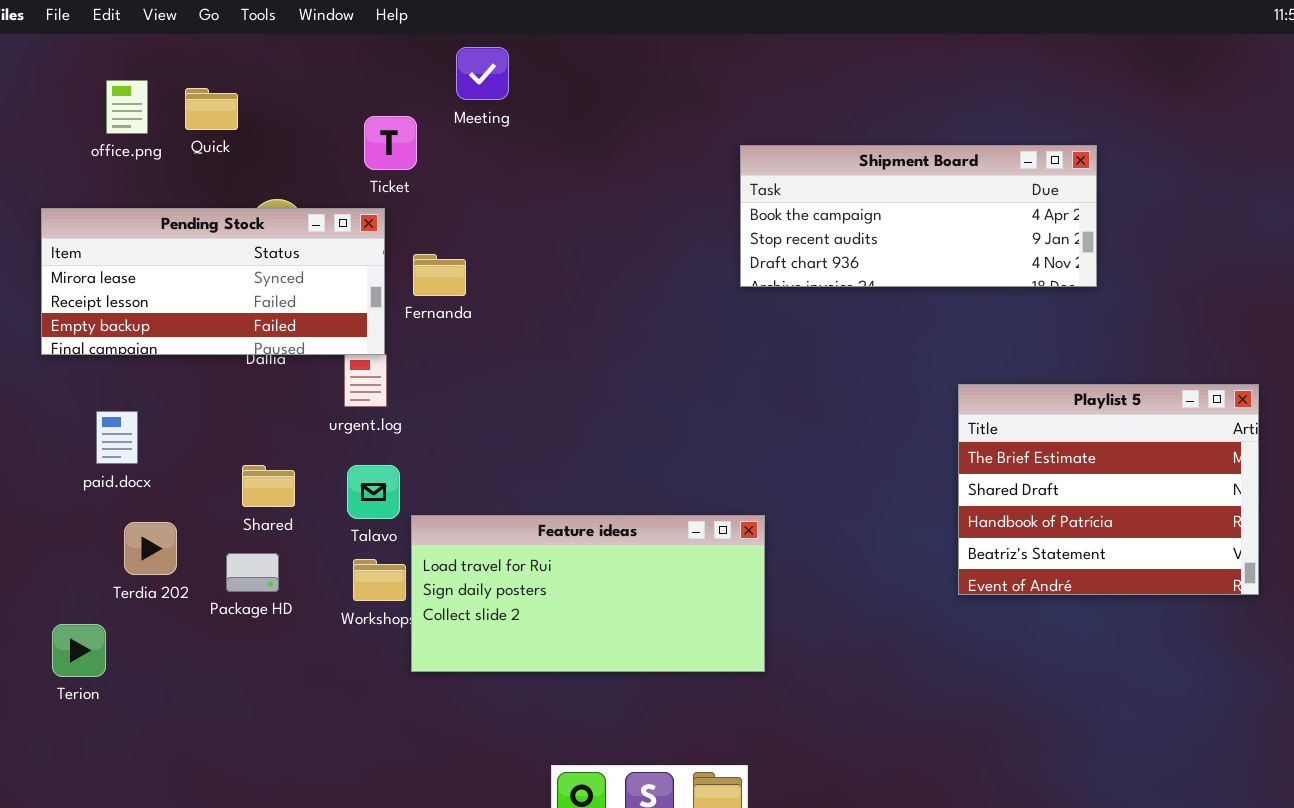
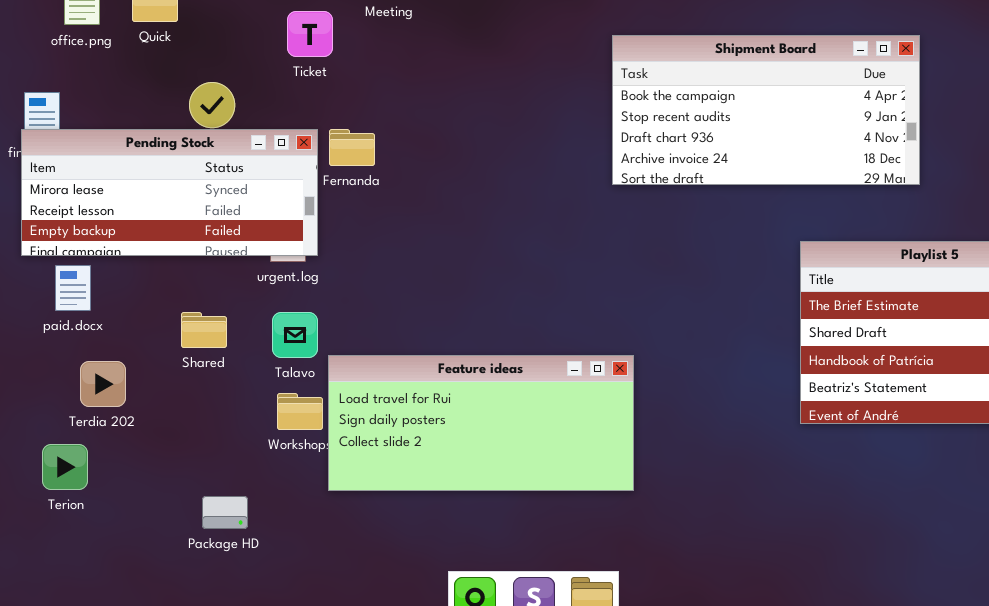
Shipment Board: [740,145,1097,287] -> [612,35,920,185], resized
Pending Stock: [41,208,385,355] -> [21,129,318,256], moved
Package HD: [226,553,279,592] -> [202,496,248,529], moved
Terion: [52,624,106,677] -> [42,444,88,490], moved

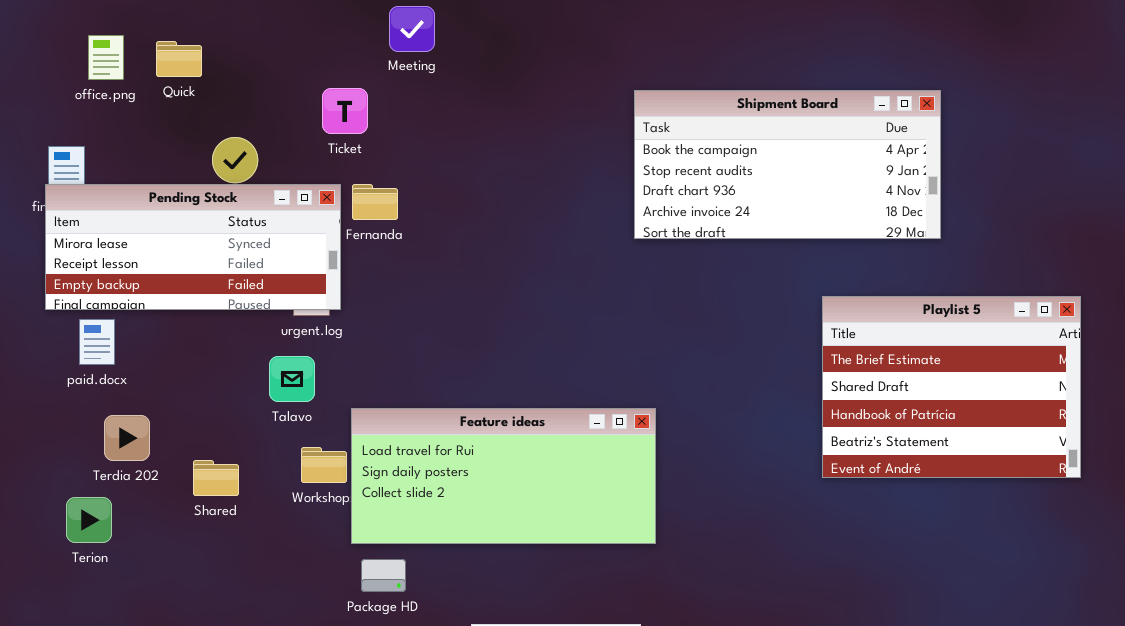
Ticket: [287,11,333,57] -> [322,88,368,134], moved
Shared: [181,312,227,348] -> [193,460,239,496], moved
Talavo: [272,312,318,358] -> [269,356,315,402], moved
Package HD: [202,496,248,529] -> [361,559,406,592], moved

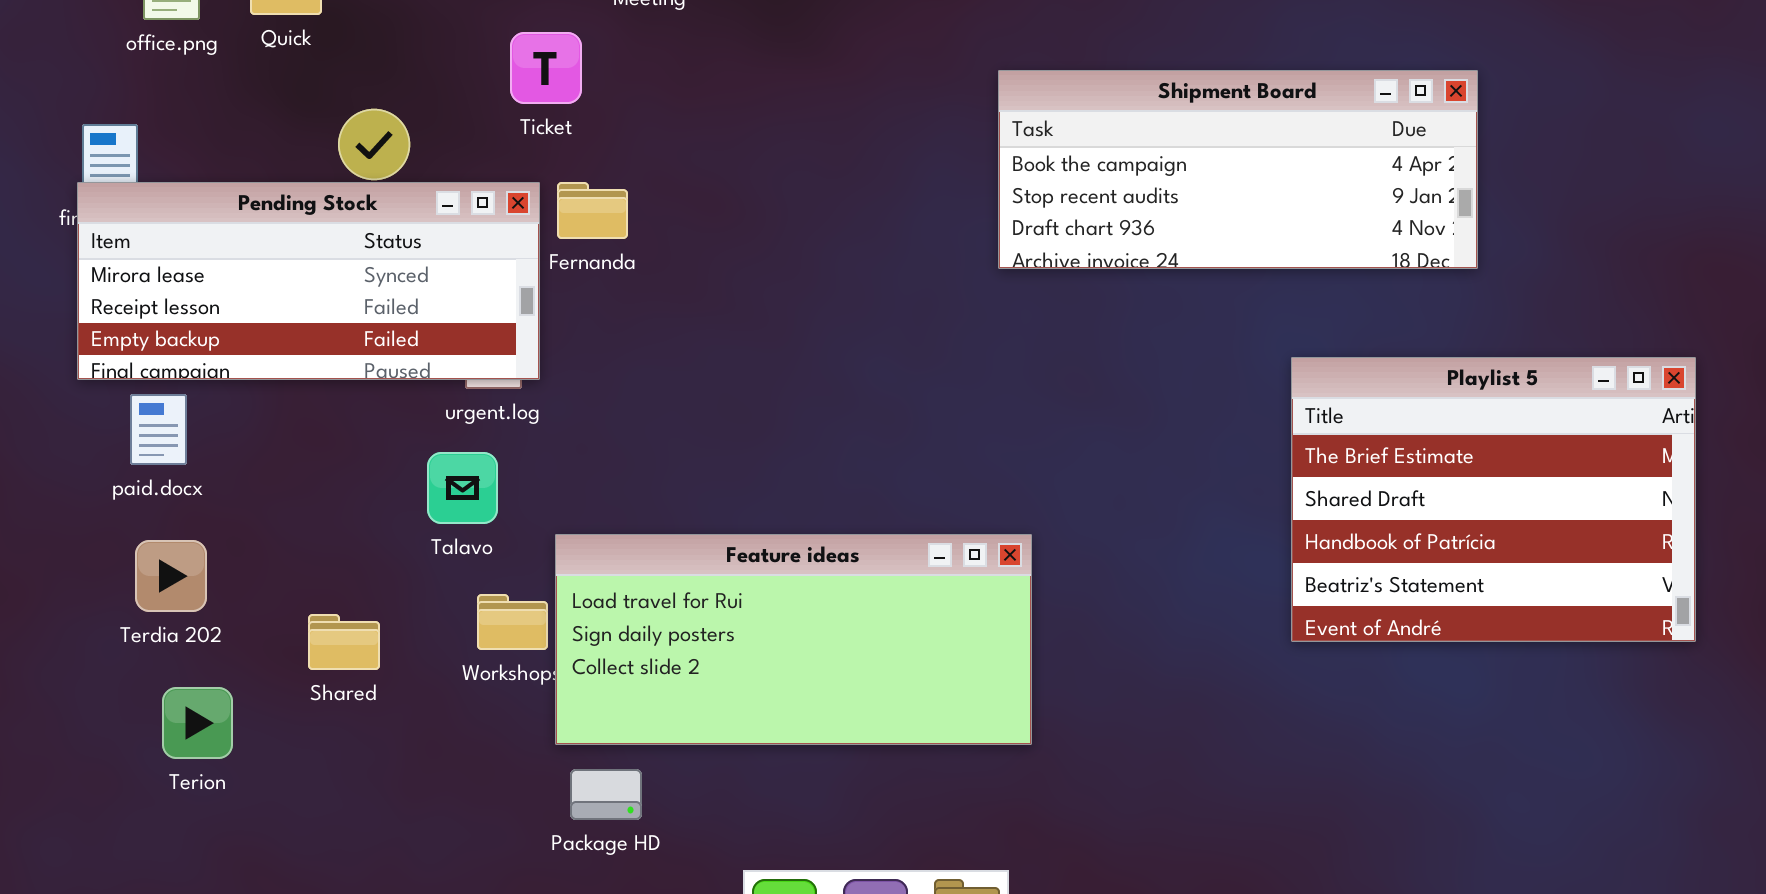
Shipment Board: [634,90,941,239] -> [998,70,1478,269], resized
Terdia 202: [104,415,150,461] -> [135,540,207,612], moved
Terion: [66,497,112,543] -> [162,687,233,759], moved

